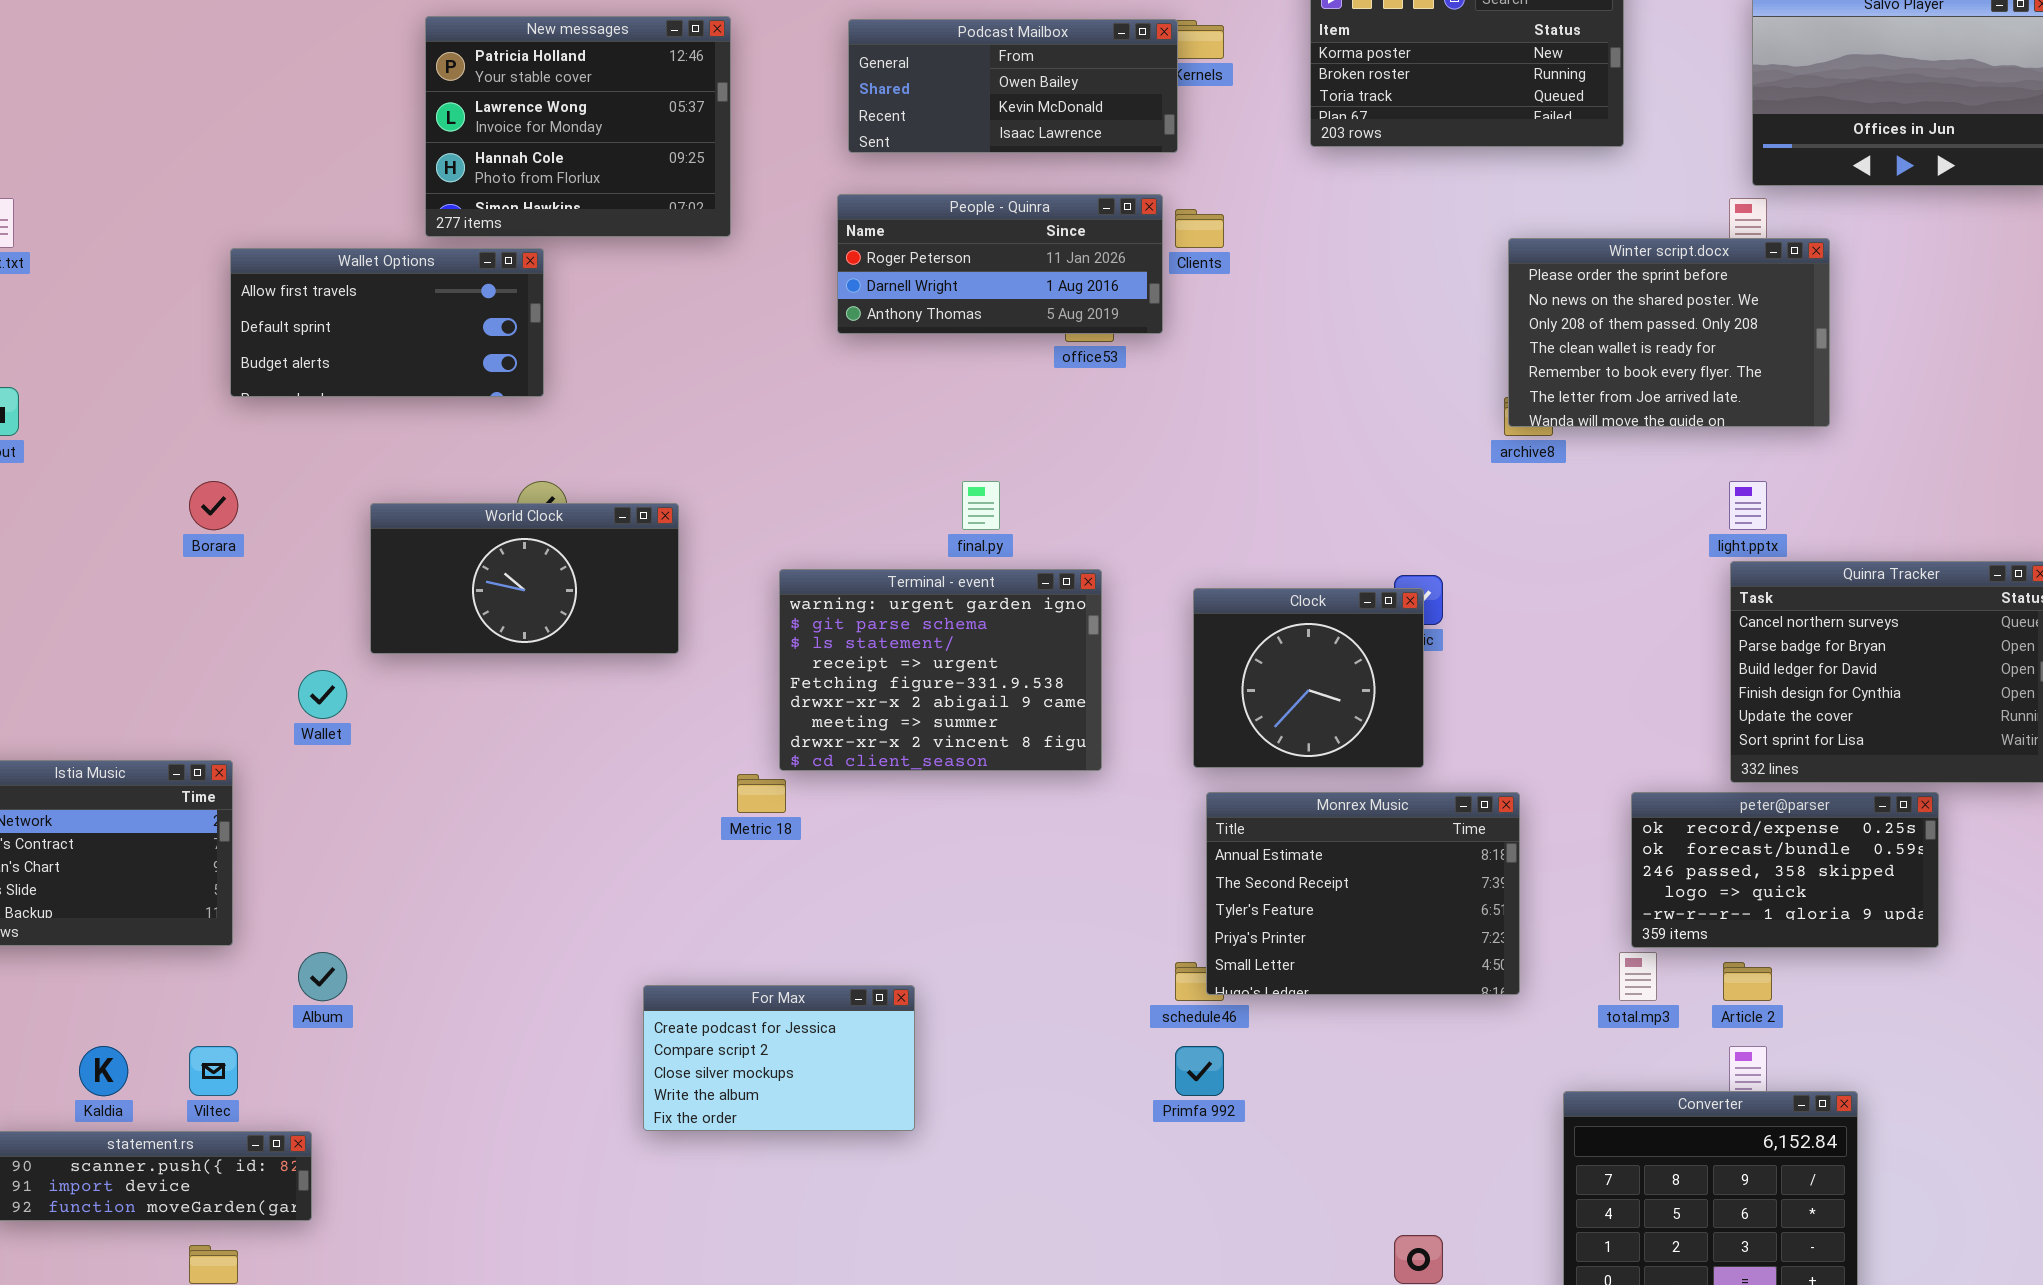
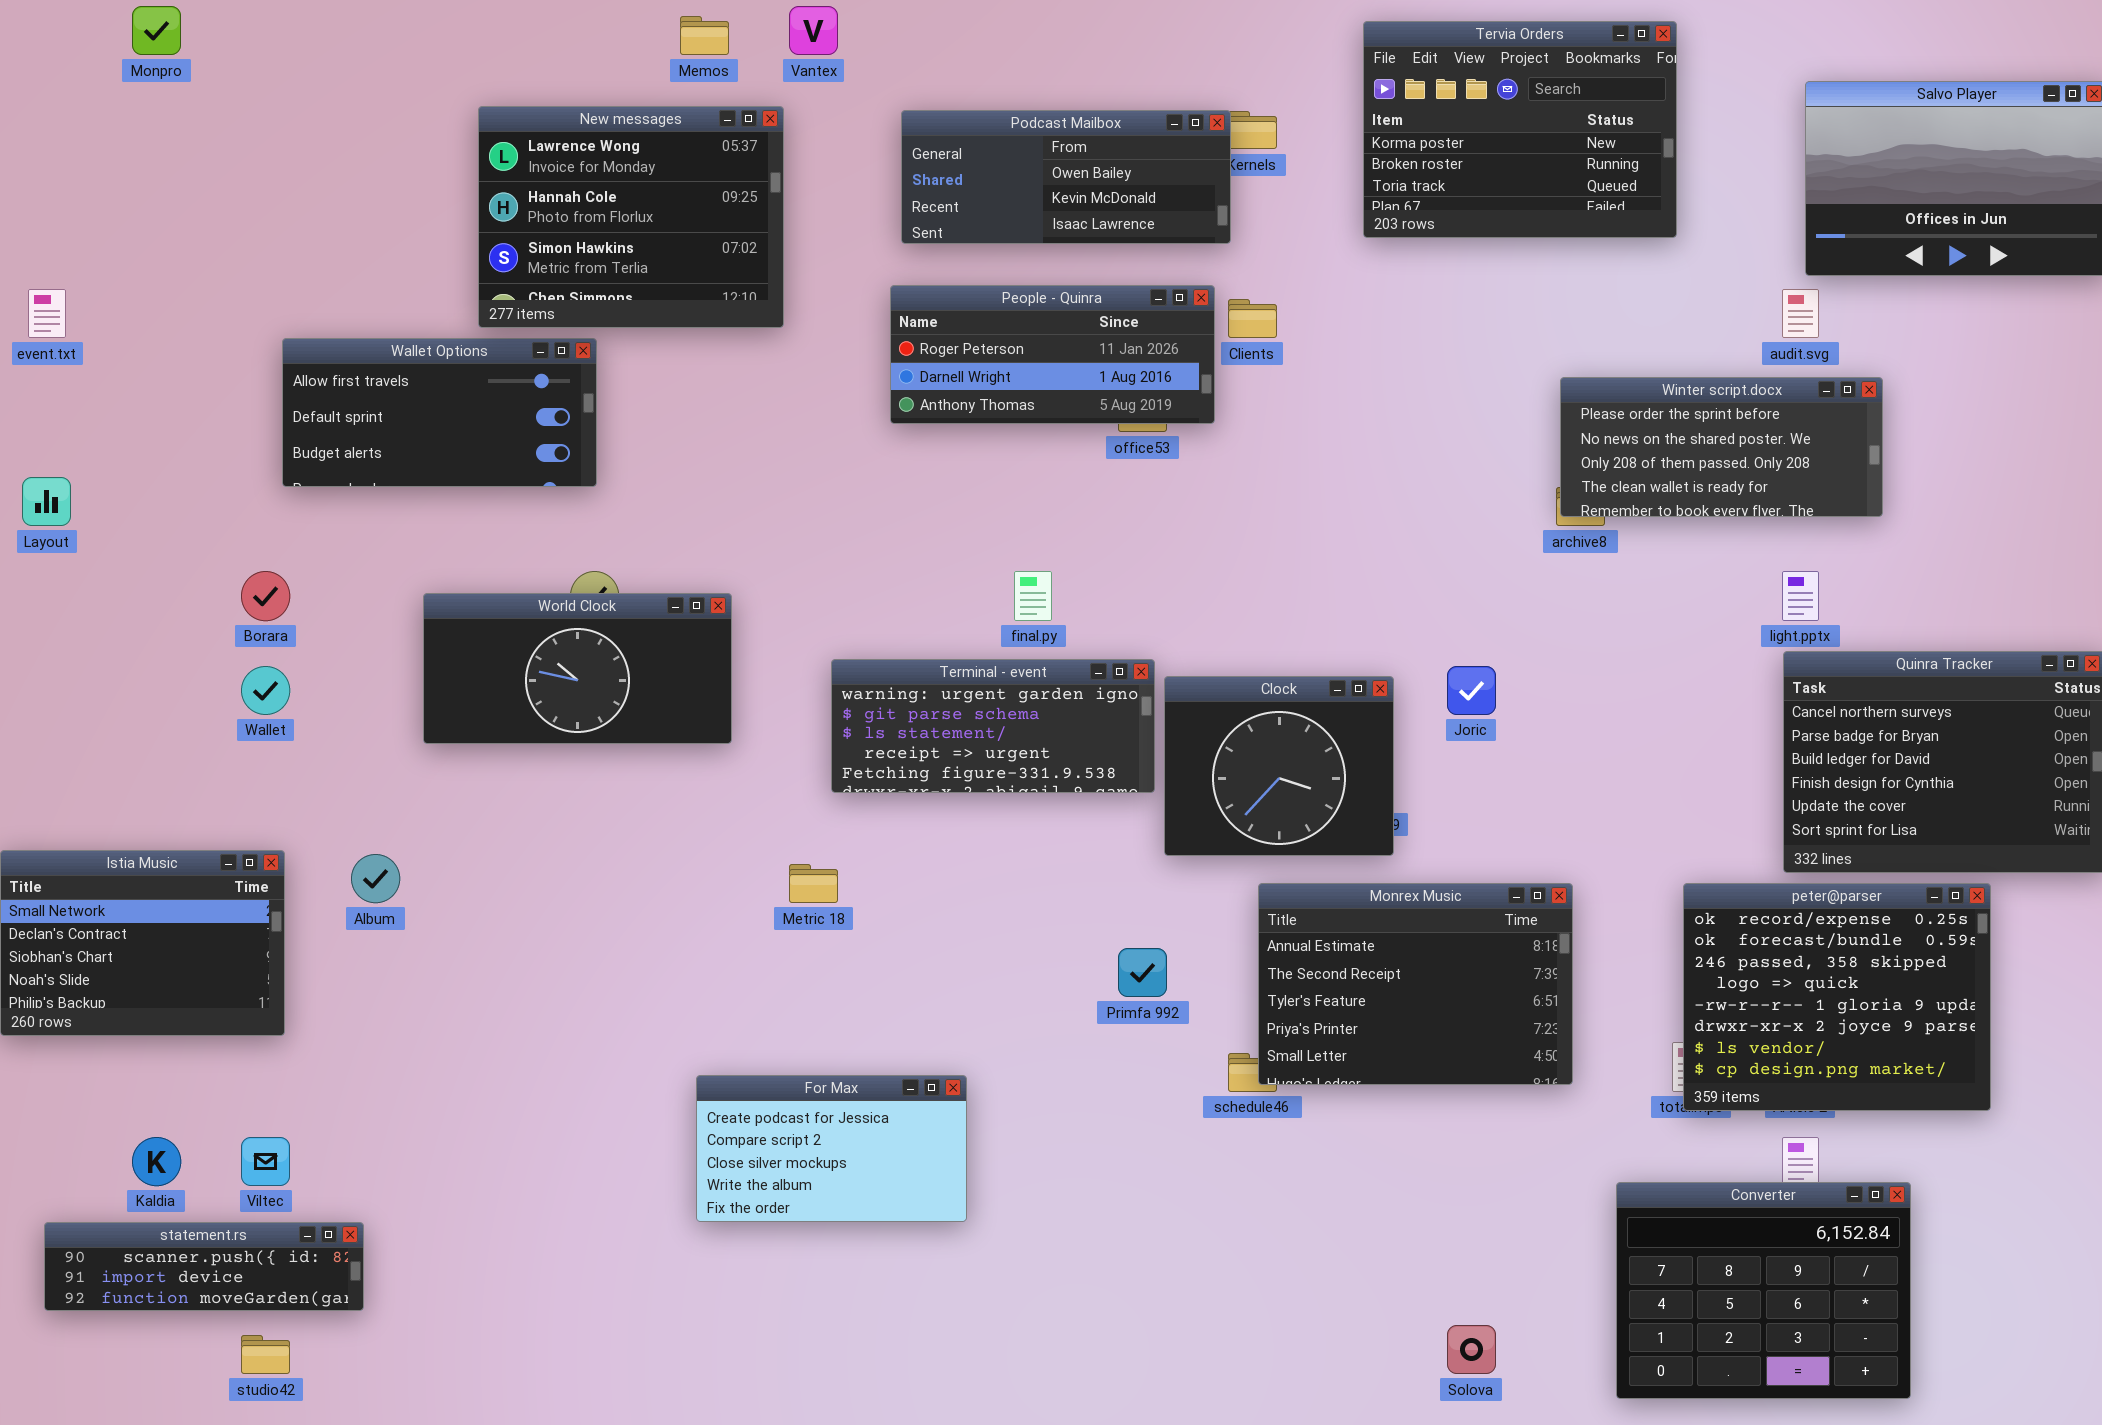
New messages: [425,16,731,237] -> [478,106,784,328], scrolled down 1 row
Winter script.docx: [1508,238,1830,427] -> [1560,377,1883,517], resized
Terminal - event: [779,569,1102,771] -> [831,659,1155,793], resized
Clock: [1193,588,1424,768] -> [1164,676,1394,856], moved
Wallet: [298,670,347,719] -> [241,666,290,715], moved
peter@parser: [1631,792,1939,948] -> [1683,883,1991,1111], resized
Album: [298,952,347,1001] -> [351,854,400,903], moved
Primfa 992: [1175,1046,1224,1096] -> [1118,948,1167,997], moved

